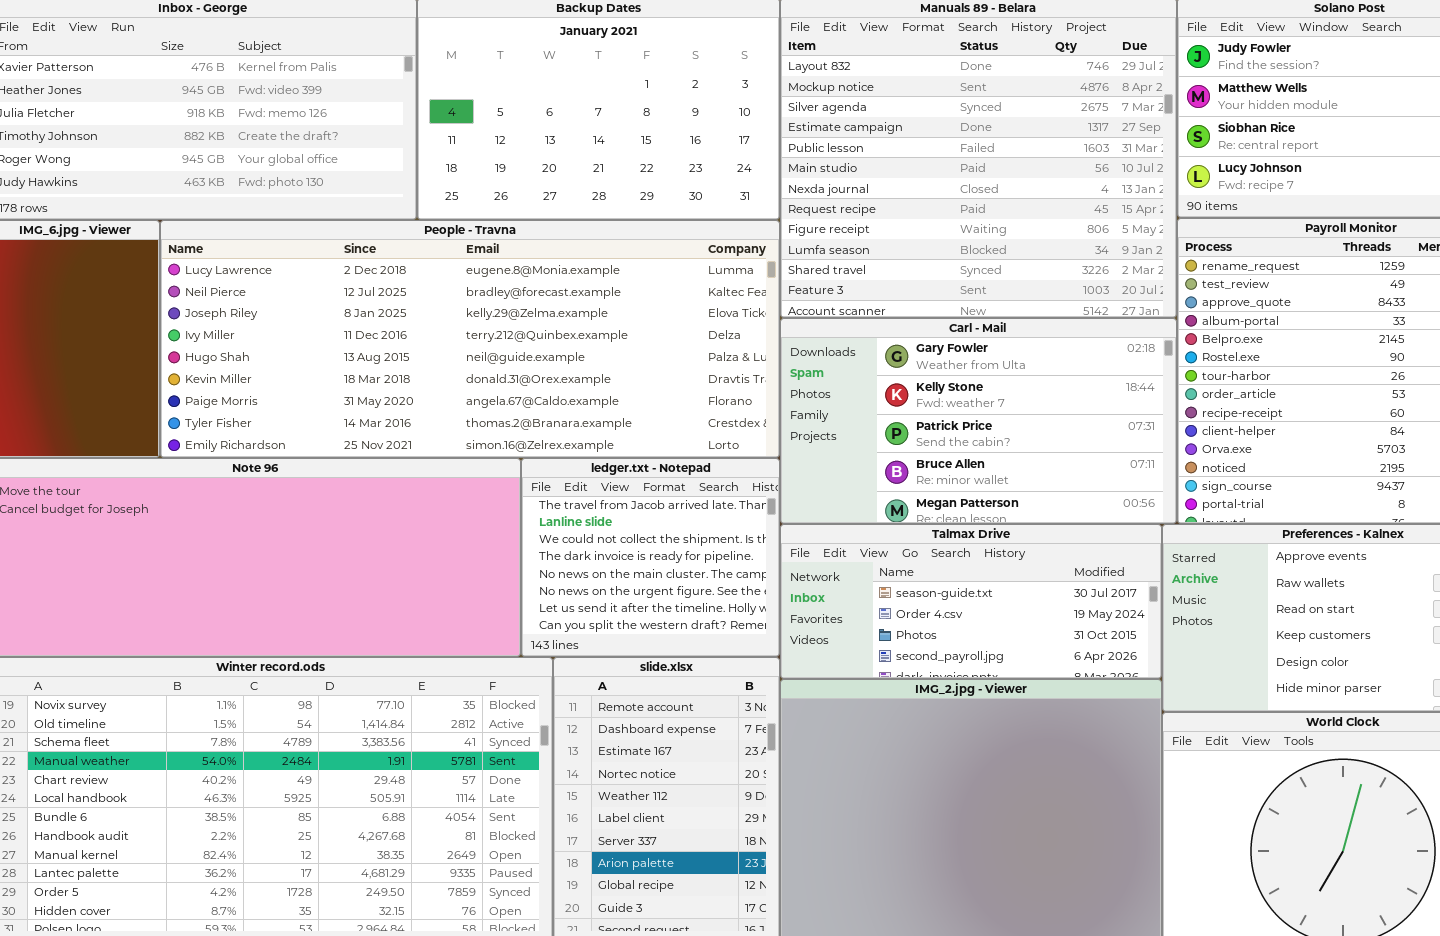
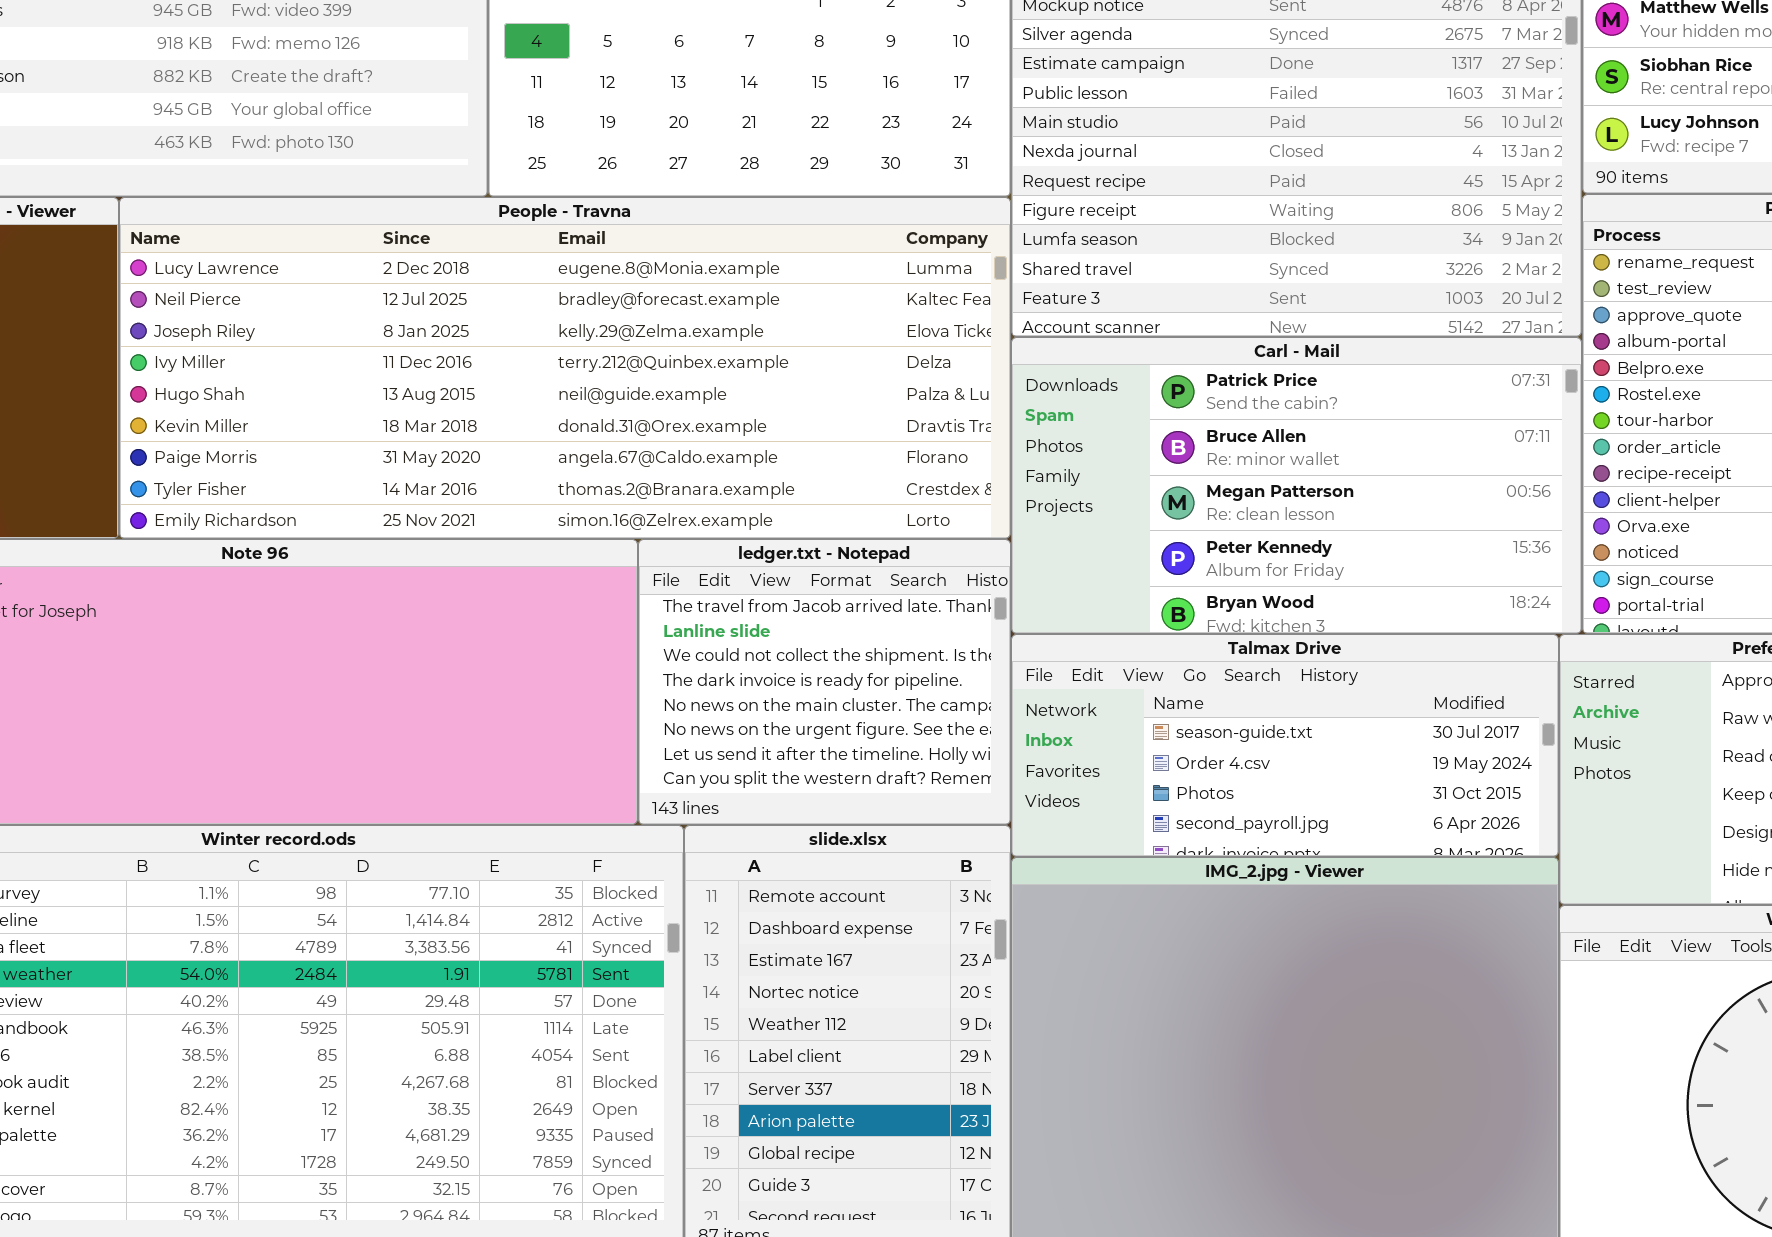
Carl - Mail: [780,318,1177,524] -> [1011,337,1582,634], scrolled down 2 rows

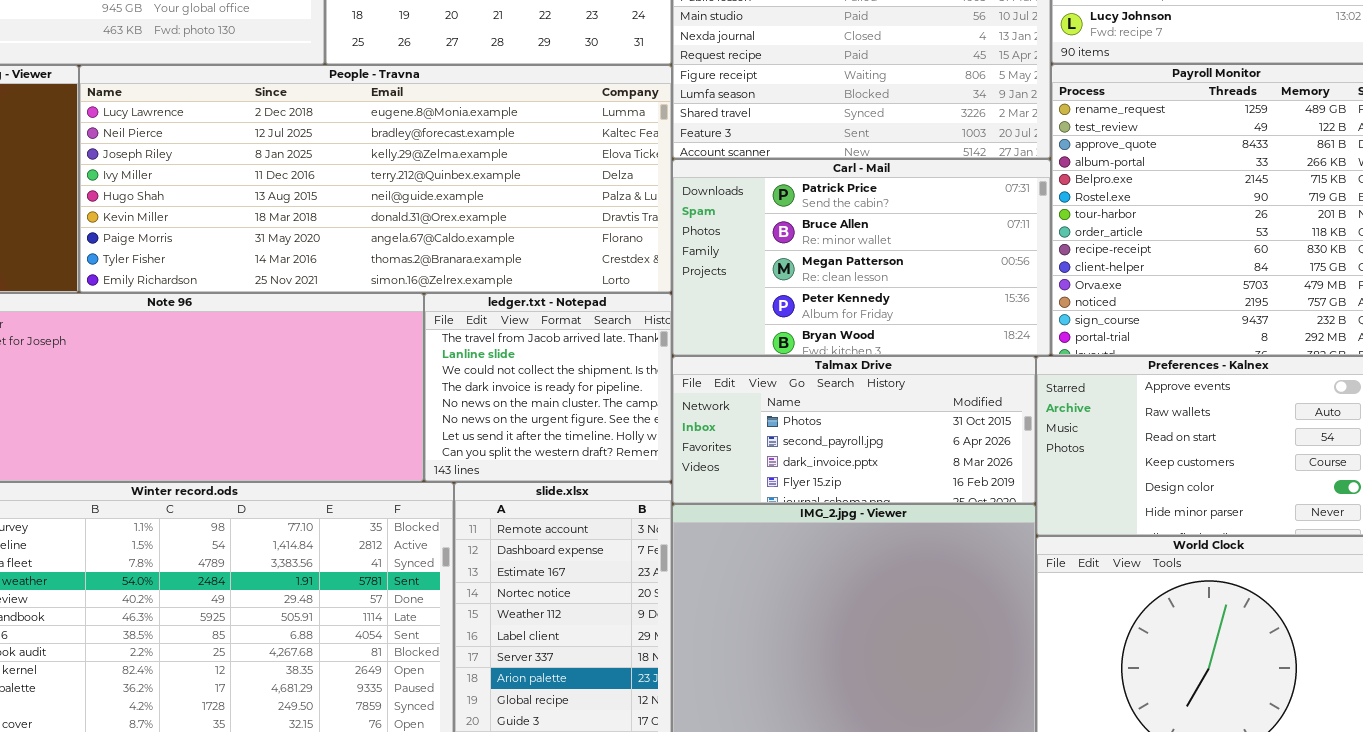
Talmax Drive: [1011,634,1559,857] -> [672,356,1036,504], scrolled down 2 rows

